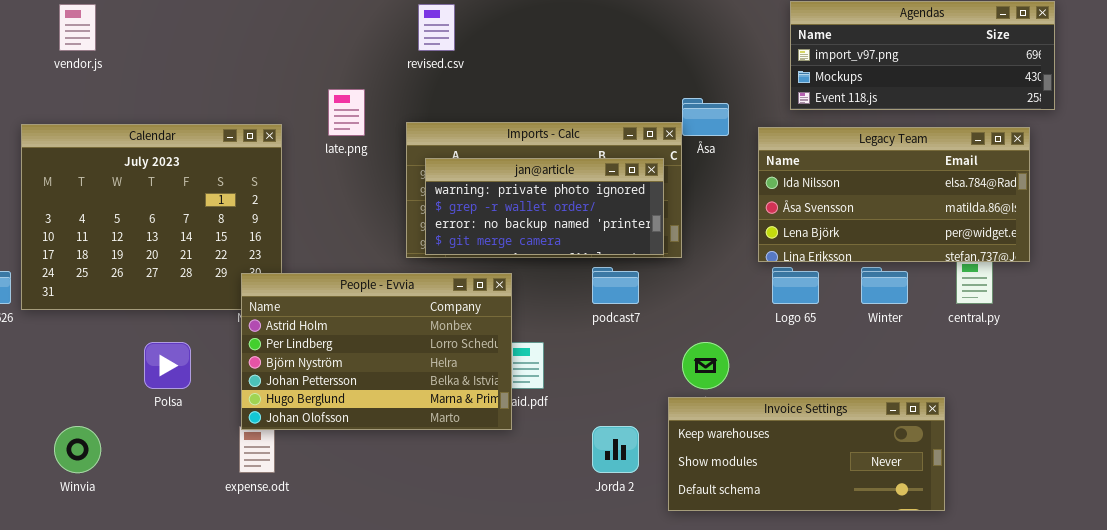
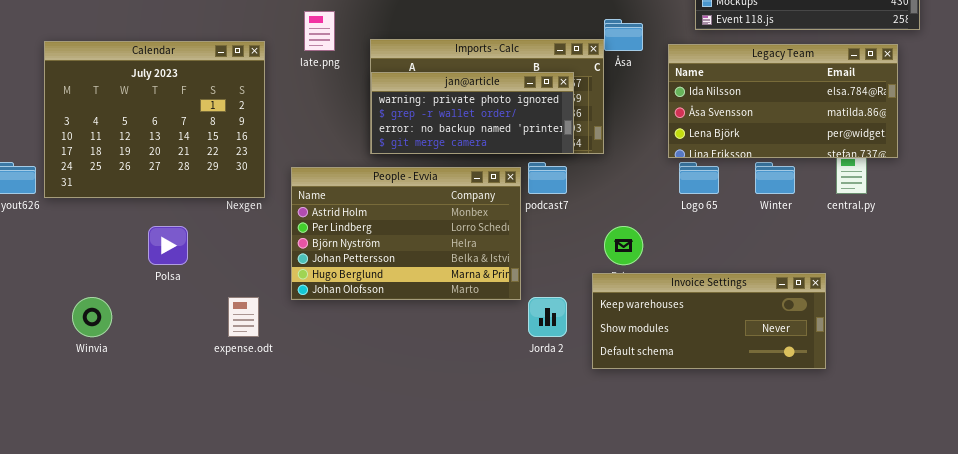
jan@article: [425,158,664,255] -> [371,72,574,154], moved
People - Evvia: [241,273,512,430] -> [291,167,521,300], moved

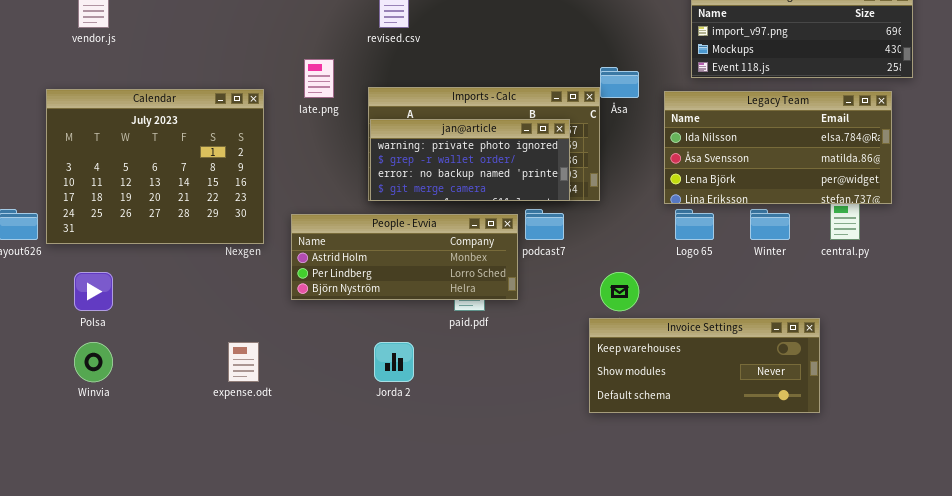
People - Evvia: [291,167,521,300] -> [291,214,518,300], resized
Polsa: [148,226,188,265] -> [74,272,113,311], moved
Jorda 2: [528,297,567,337] -> [374,342,414,382], moved

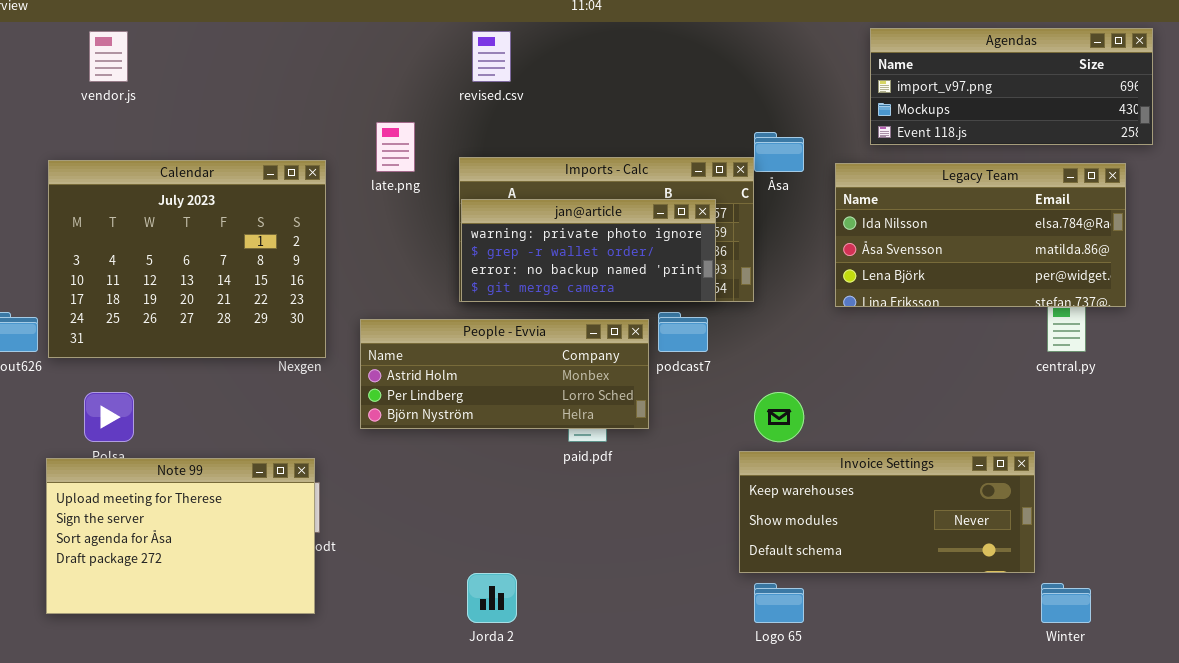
Logo 65: [675,209,714,240] -> [754,583,804,623], moved
Winter: [750,209,790,240] -> [1041,583,1091,623], moved
Note 99: none -> [46,458,315,614], opened
Jorda 2: [374,342,414,382] -> [467,573,517,623], moved

